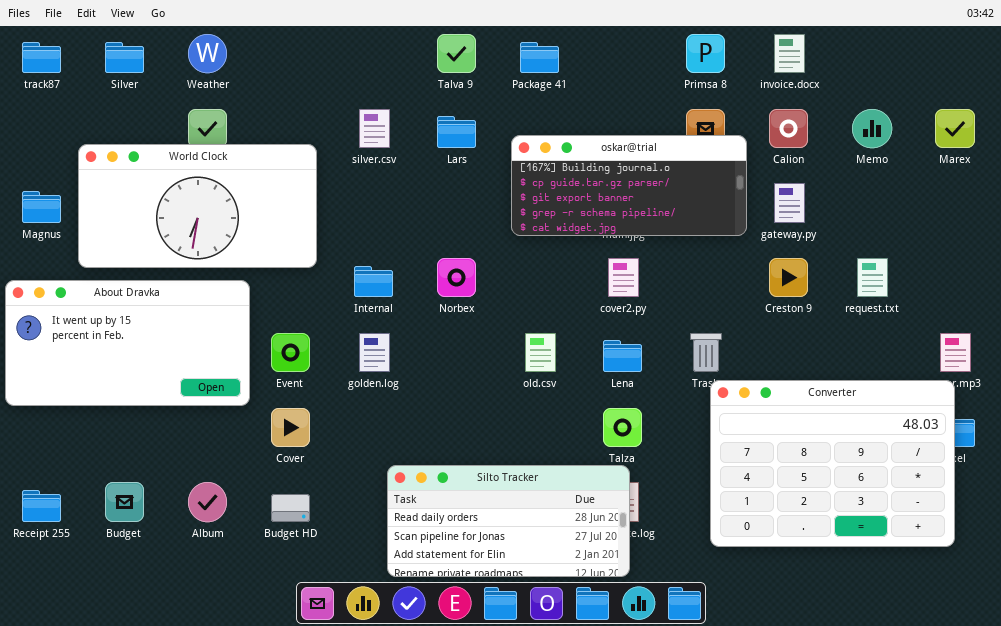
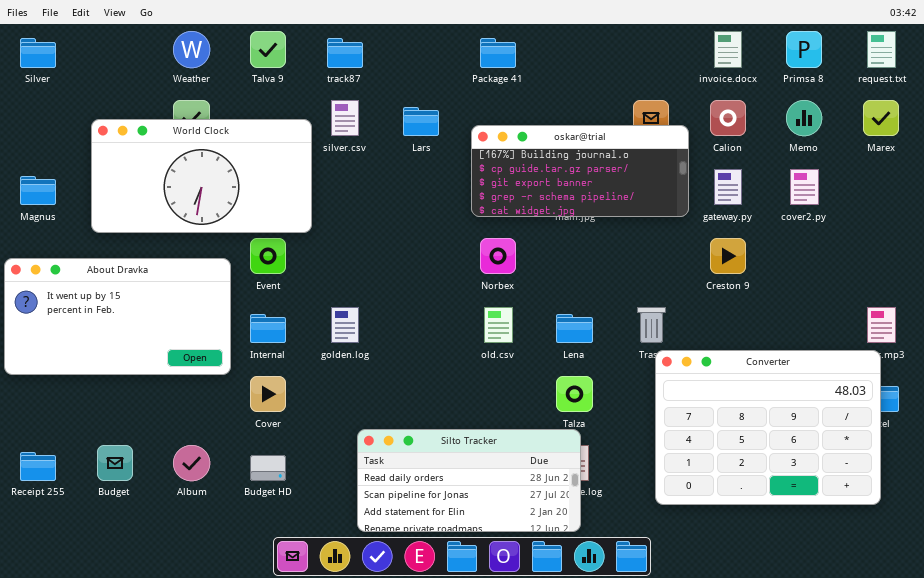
Talva 9: [437,34,476,73] -> [250,31,286,68], moved
Primsa 8: [686,34,725,73] -> [786,31,822,68], moved
track87: [22,42,61,73] -> [327,38,363,68], moved
Silver: [105,42,144,73] -> [20,38,56,68], moved
World Clock: [78,144,317,268] -> [91,119,312,233], moved
Norbex: [437,258,476,297] -> [480,238,516,274], moved
cover2.py: [608,258,639,297] -> [790,169,819,205], moved
request.txt: [857,258,888,297] -> [867,31,896,68], moved
Internal: [354,266,393,297] -> [250,314,286,343], moved
Event: [271,333,310,372] -> [250,238,286,274], moved

